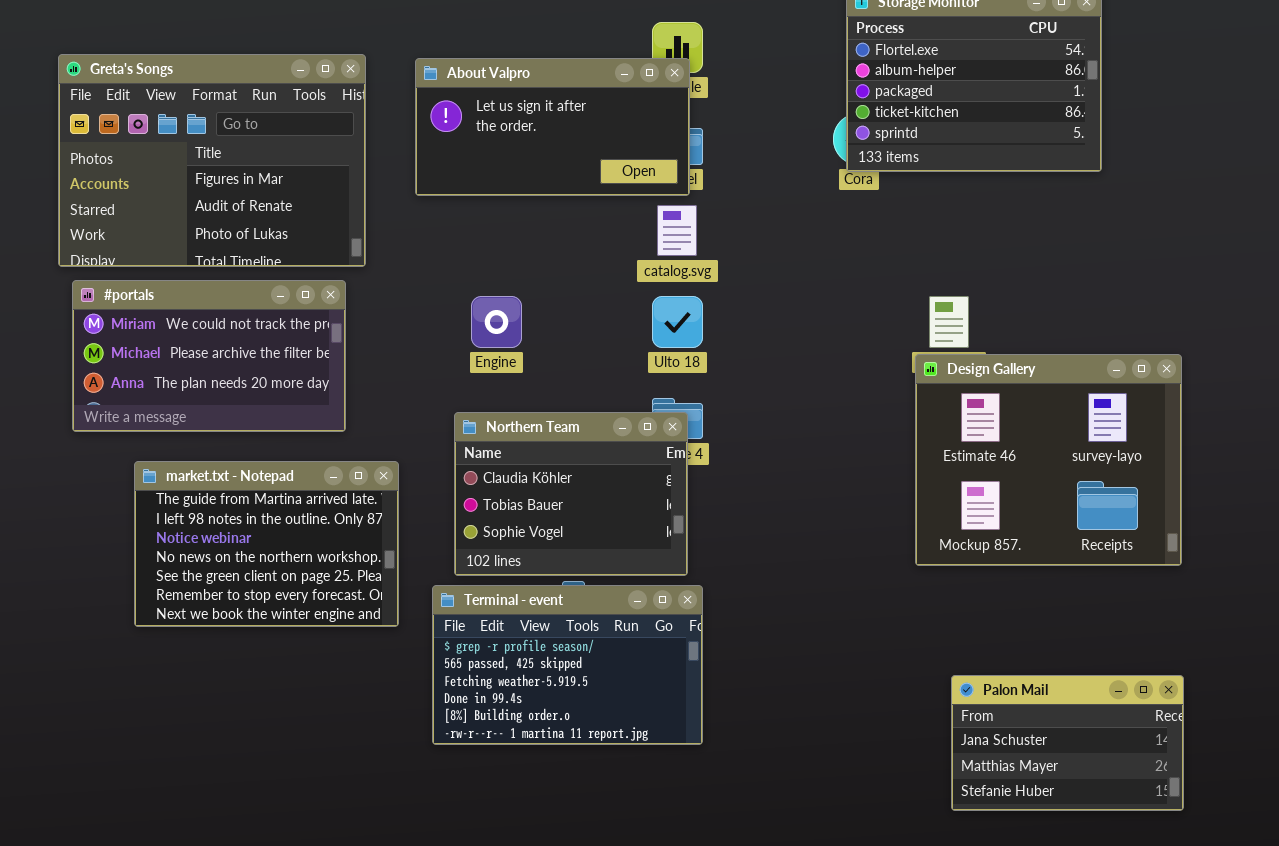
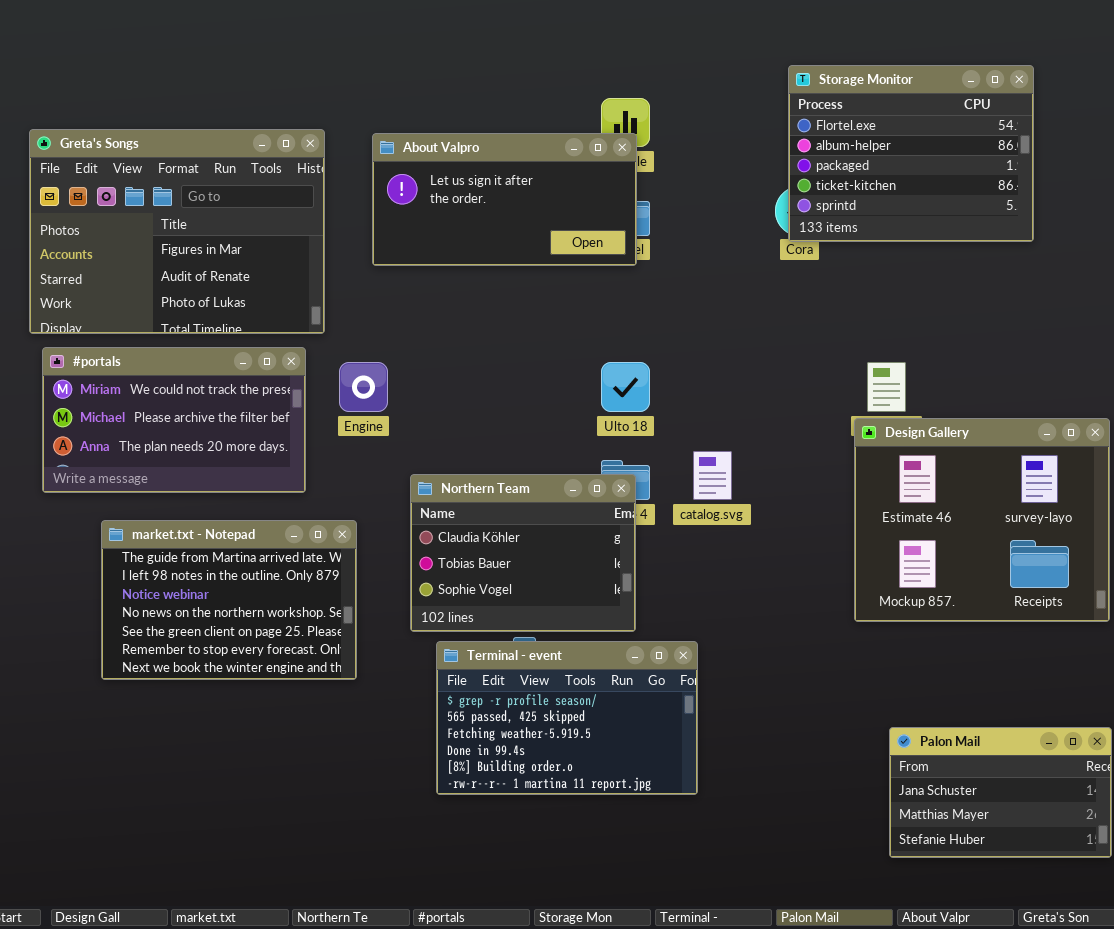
catalog.svg: [657,205,697,256] -> [693,451,732,500], moved
Engine: [471,296,522,348] -> [339,362,388,412], moved
Terminal - event: [432,585,703,745] -> [436,641,698,795], moved

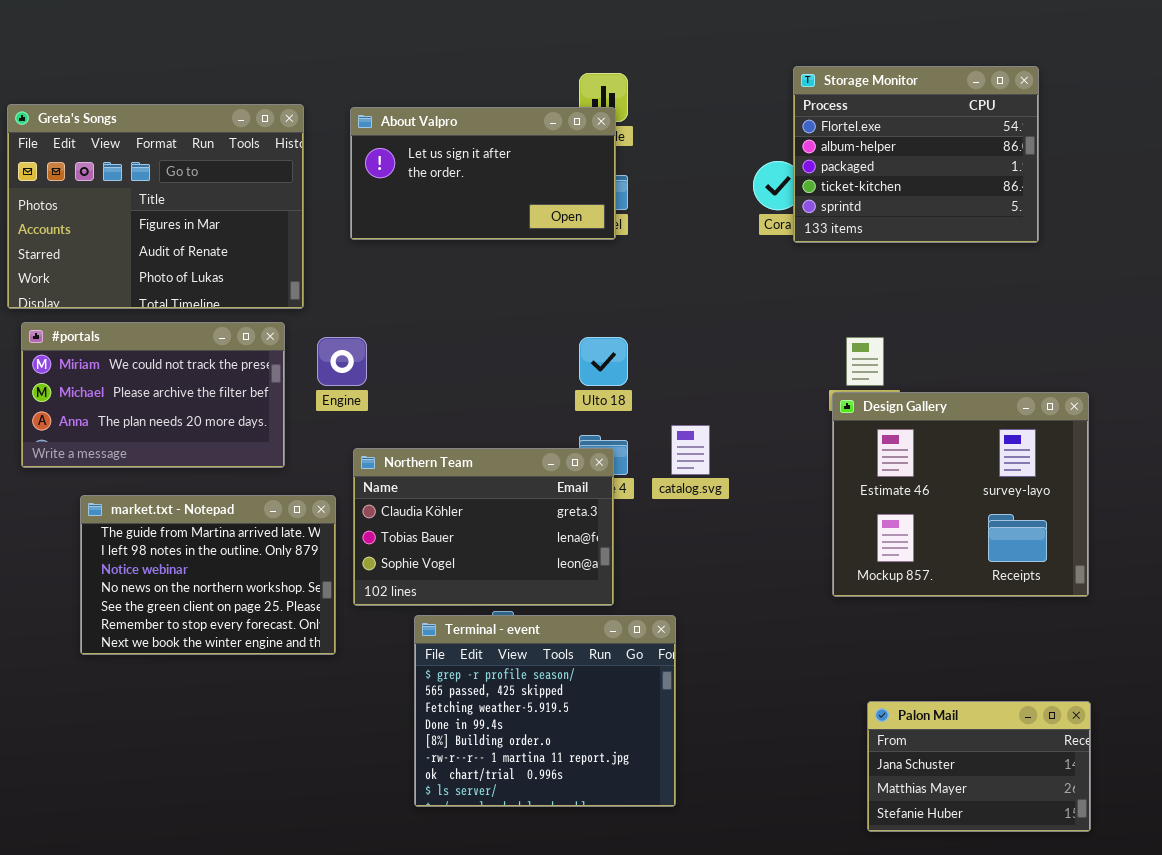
Storage Monitor: [788,65,1034,242] -> [793,66,1039,243], moved
Northern Team: [410,474,636,632] -> [353,448,614,606], resized
Terminal - event: [436,641,698,795] -> [414,615,676,807], resized

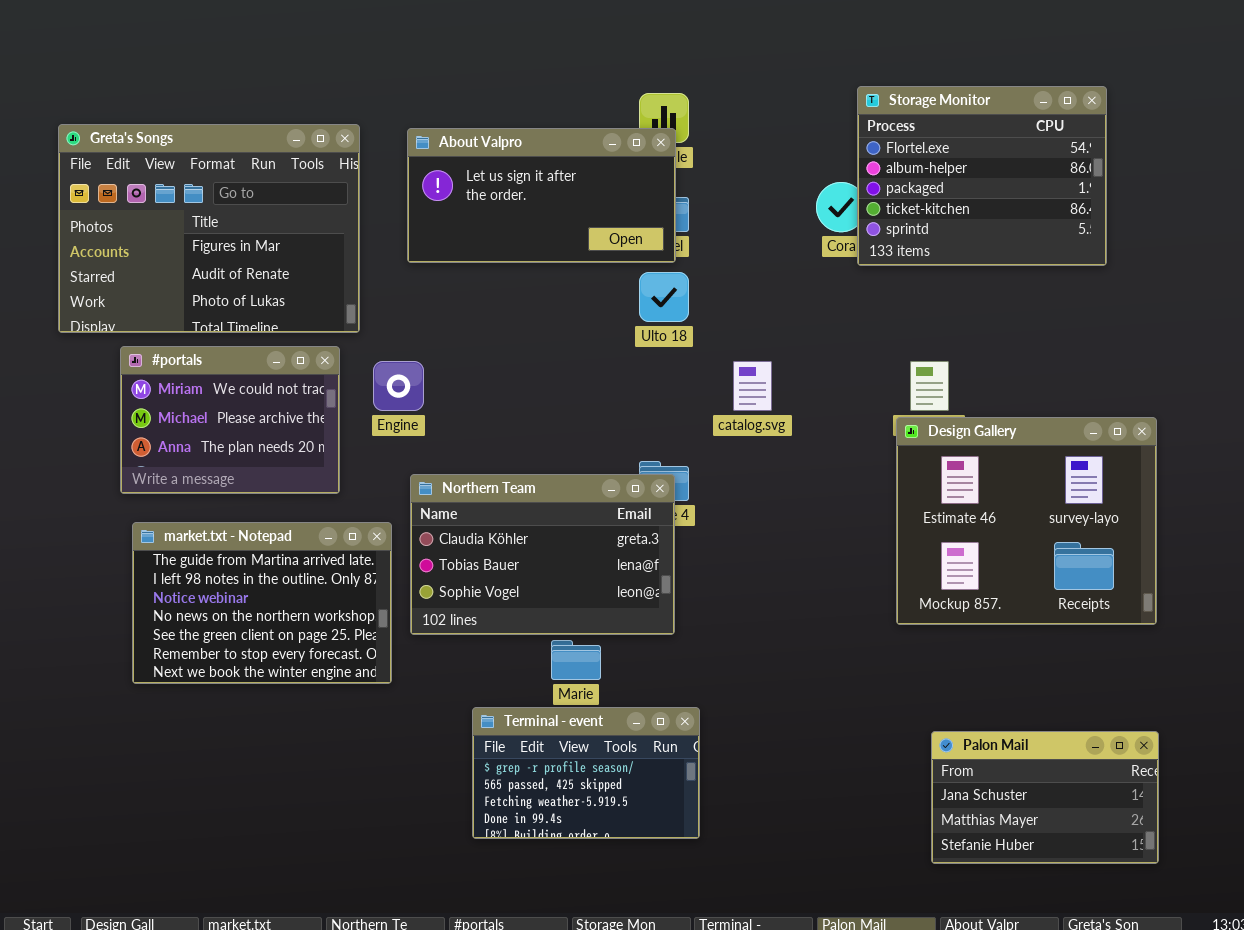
#portals: [21,322,285,468] -> [120,346,340,494], resized
Ulto 18: [579,337,628,386] -> [639,272,689,322], moved
catalog.svg: [671,425,710,475] -> [733,361,772,411], moved
Terminal - event: [414,615,676,807] -> [472,707,700,839], resized

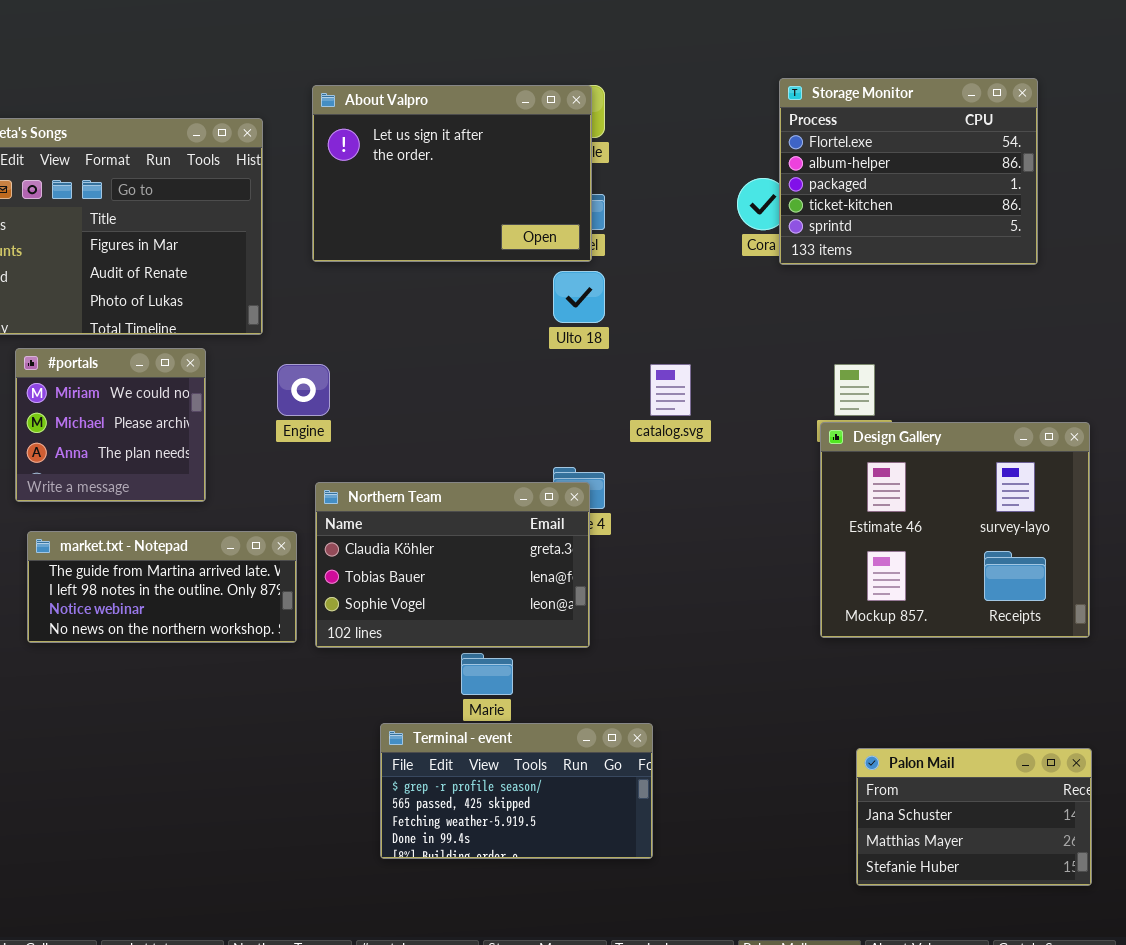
About Valpro: [407,128,676,263] -> [312,85,592,262], resized
#portals: [120,346,340,494] -> [15,348,206,502], resized
market.txt - Notepad: [132,522,392,684] -> [27,531,297,643], resized
Terminal - event: [472,707,700,839] -> [380,723,653,859], resized

